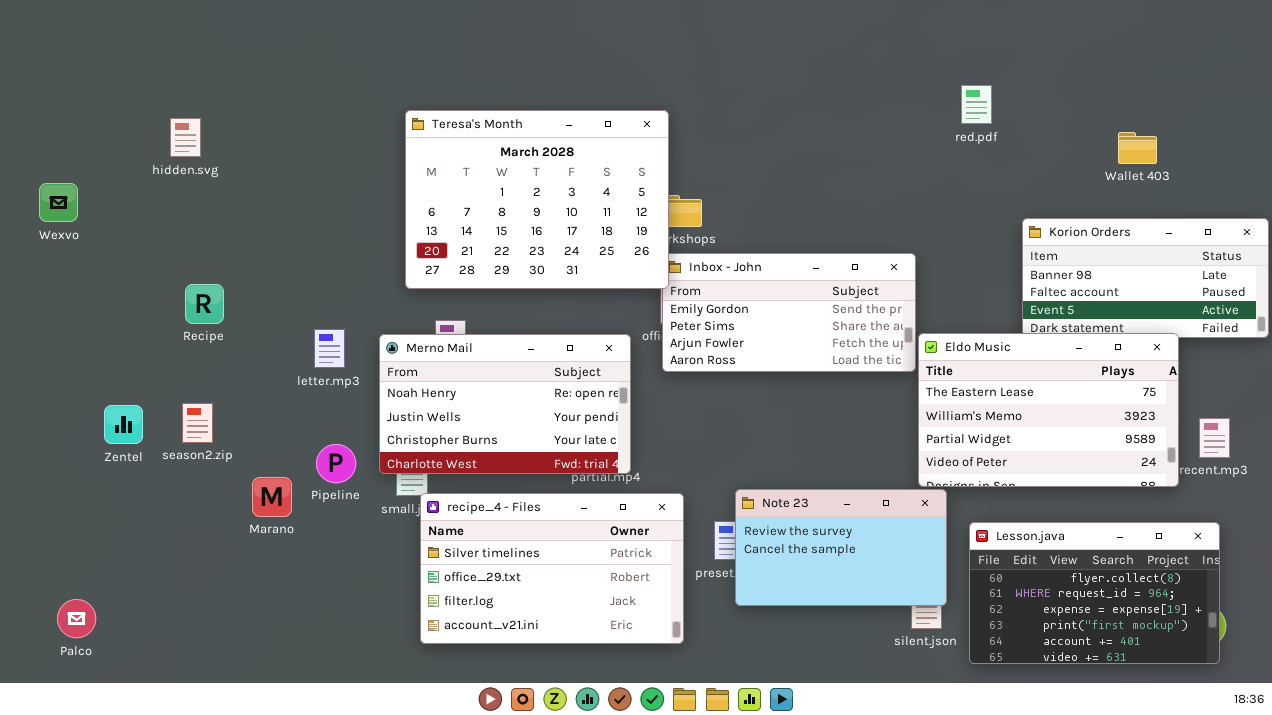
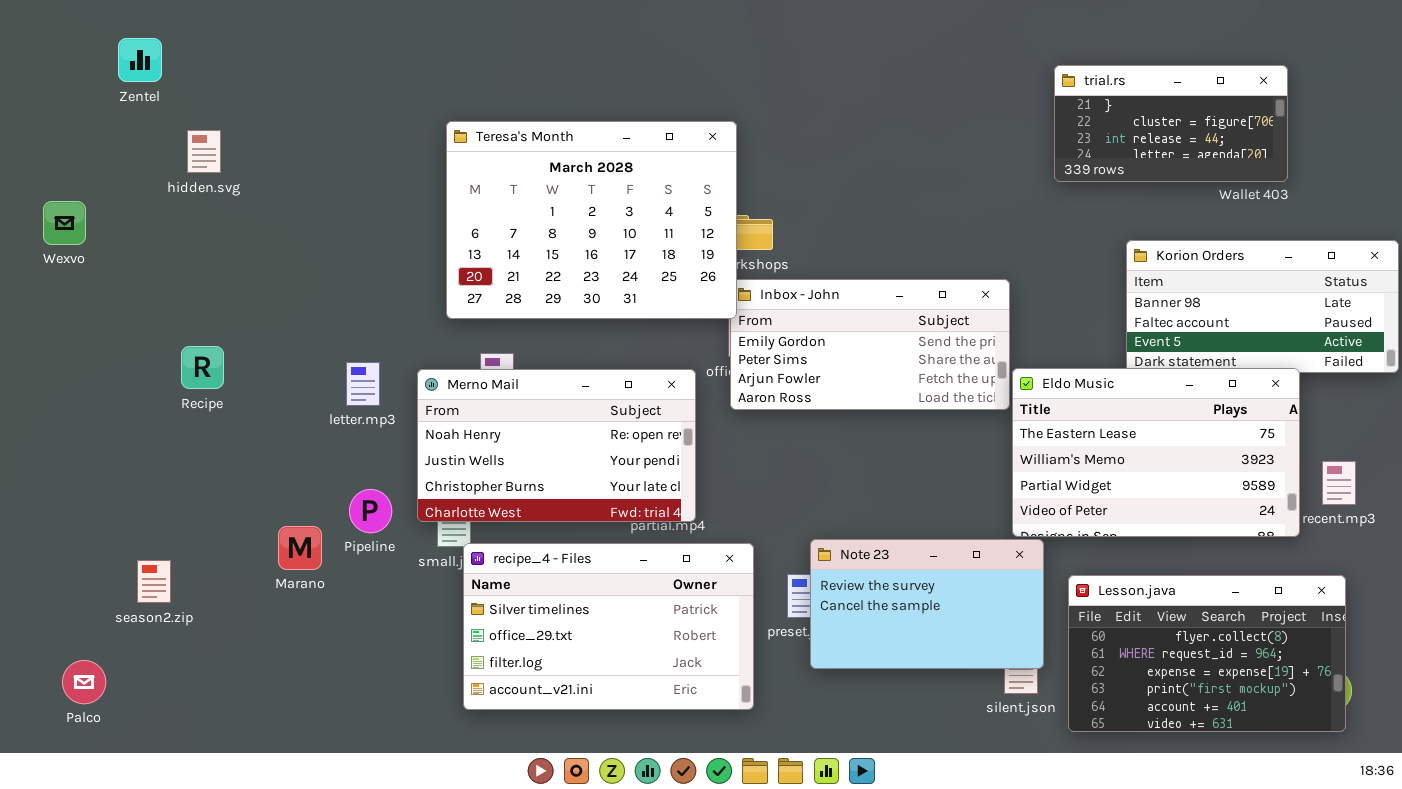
trial.rs: none -> [1054,65,1288,182], opened
Recipe: [185,284,224,324] -> [181,346,224,389], moved
season2.zip: [182,403,213,443] -> [137,560,171,603], moved
Zentel: [104,405,143,444] -> [118,38,162,82], moved

